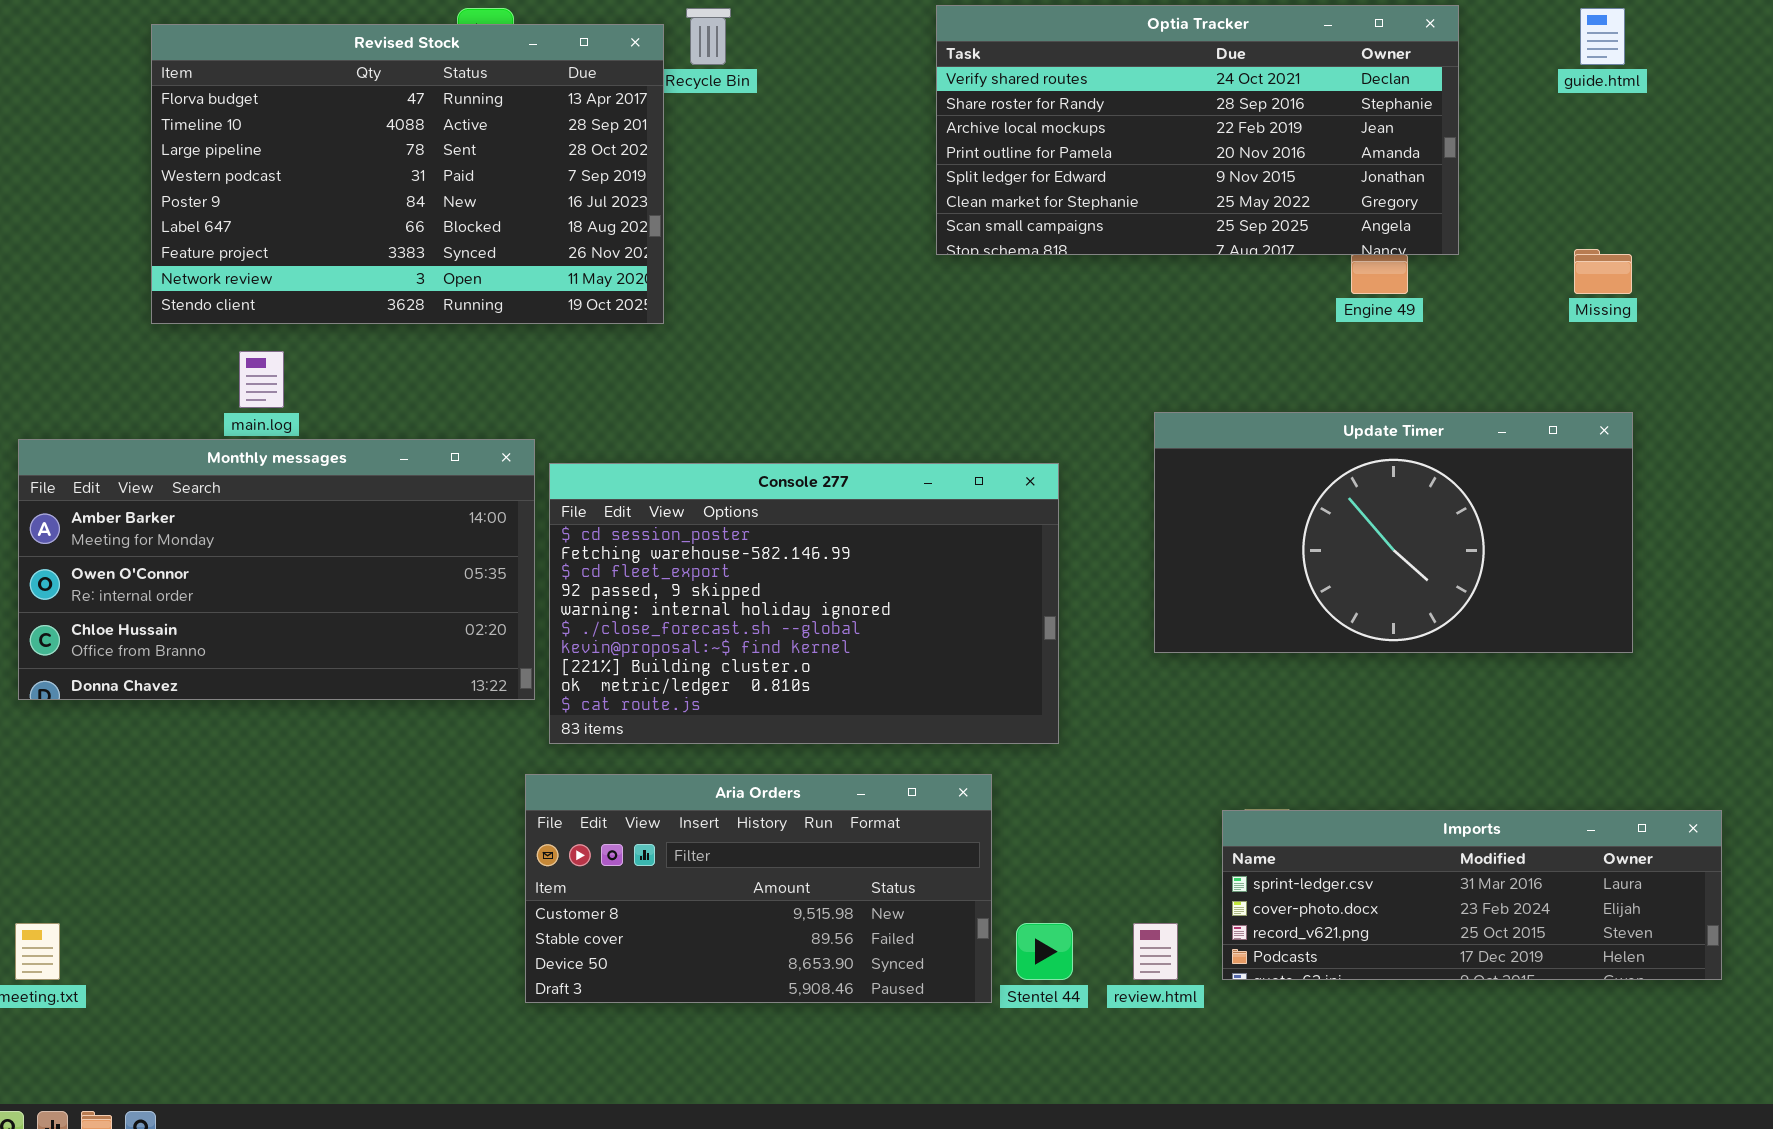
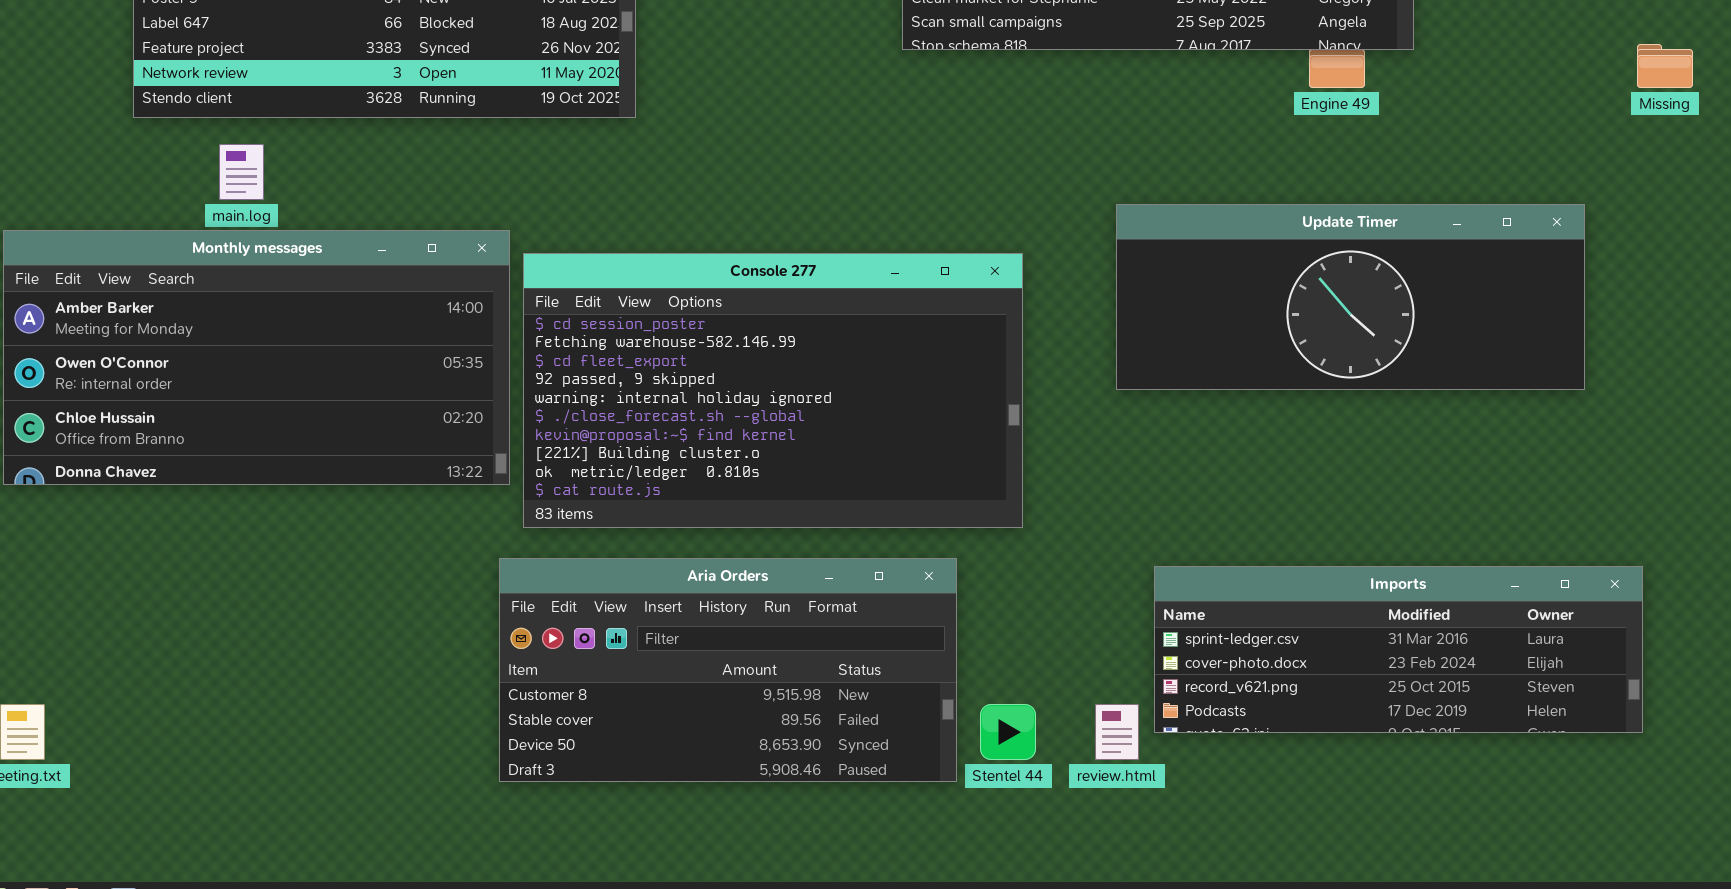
Missing: [1574,249,1632,294] -> [1637,44,1693,88], moved
Update Timer: [1154,412,1633,653] -> [1116,204,1585,390], resized
Imports: [1222,810,1722,980] -> [1154,566,1643,733], moved

